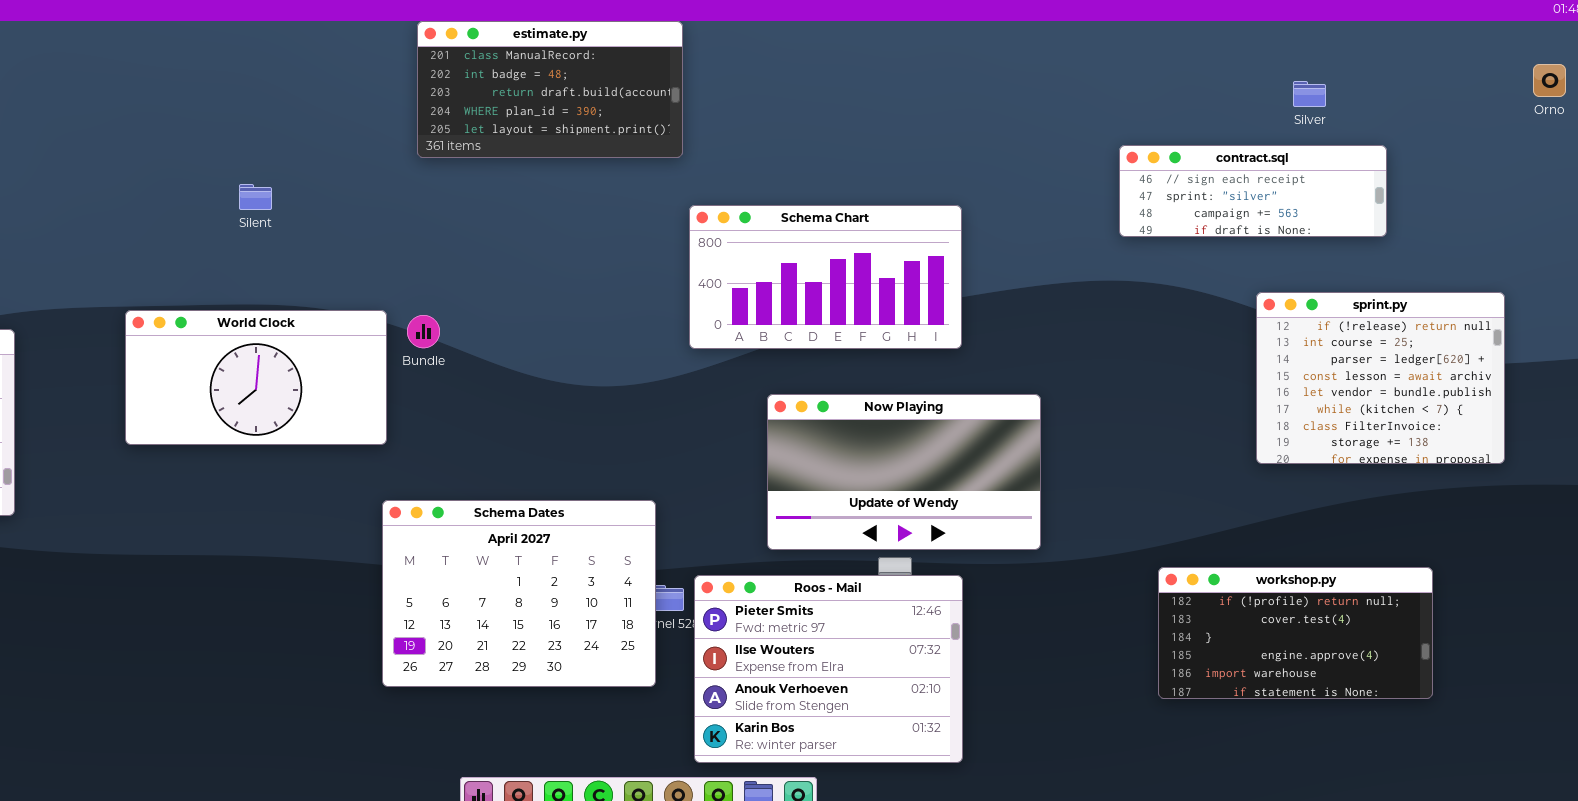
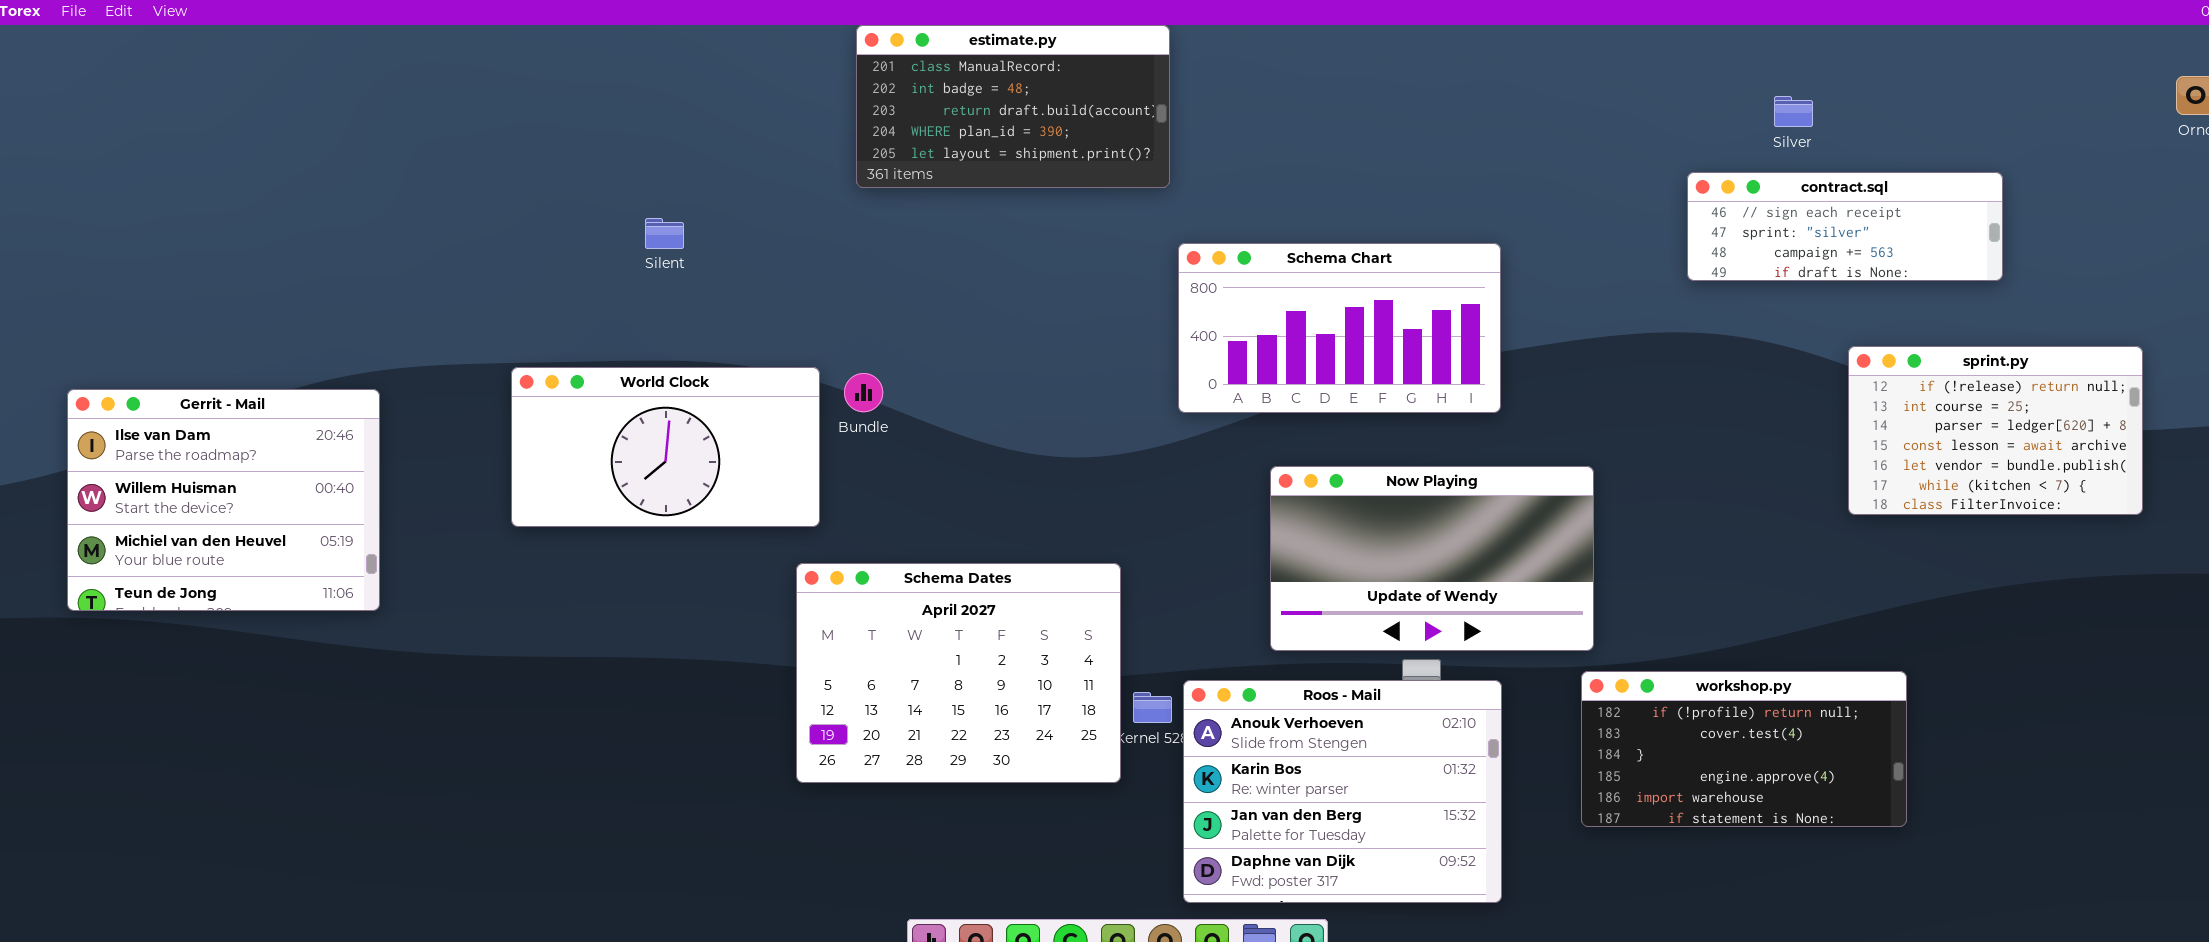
Silver: [1293,81,1326,107] -> [1774,96,1813,127], moved
sprint.py: [1256,292,1505,464] -> [1848,346,2143,515], resized
Schema Dates: [382,500,656,687] -> [796,563,1121,783], moved
workshop.py: [1158,567,1433,699] -> [1581,671,1907,827], moved
Roos - Mail: [694,575,963,763] -> [1183,680,1502,903], scrolled down 2 rows

